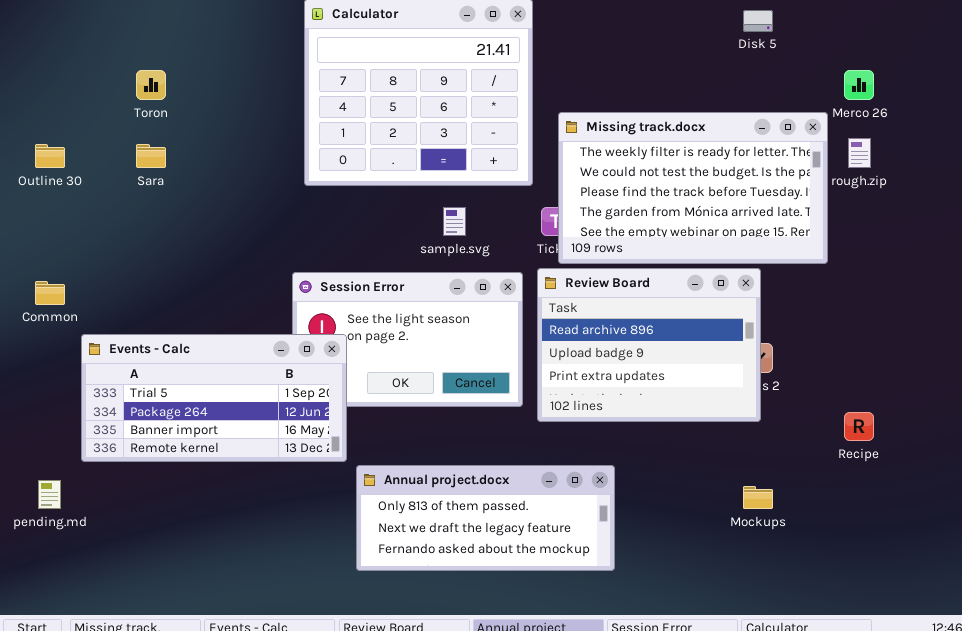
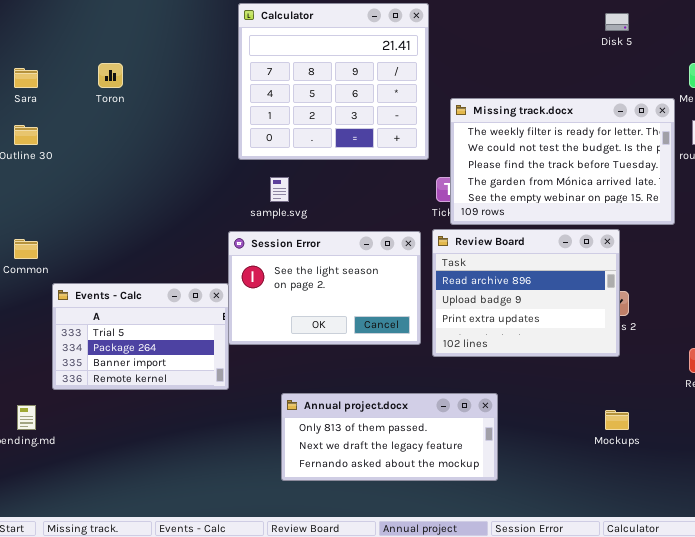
Sara: [136,144,166,168] -> [14,68,38,88], moved
sample.svg: [443,207,466,236] -> [270,177,289,202], moved
Events - Calc: [81,334,347,462] -> [52,283,229,390], resized

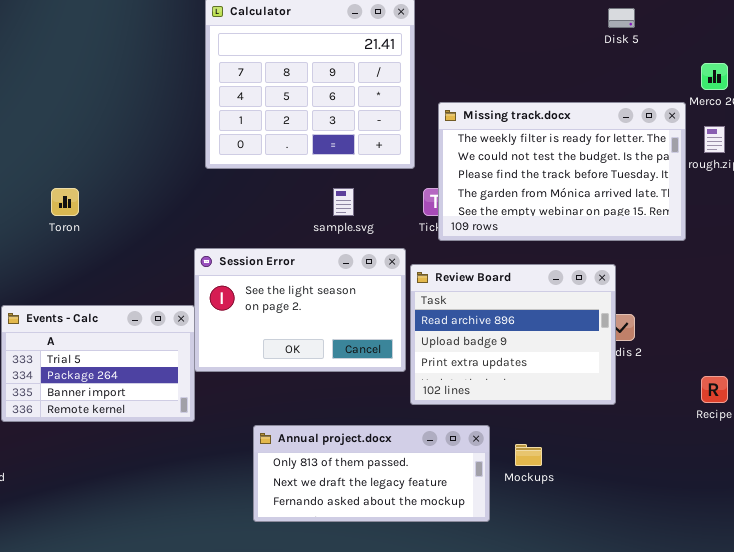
Toron: [98,63,123,88] -> [51,188,79,216], moved
sample.svg: [270,177,289,202] -> [333,188,354,216], moved
Review Board: [432,229,620,357] -> [410,264,616,405], moved
Mockups: [605,410,629,430] -> [515,444,542,466], moved

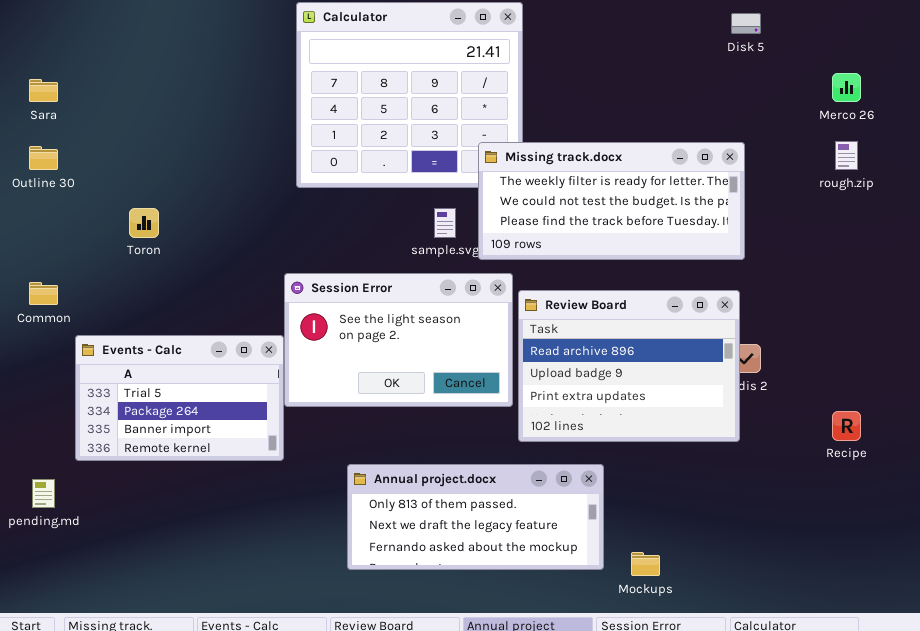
Missing track.docx: [438,102,686,241] -> [478,142,745,260], moved, resized
Mockups: [515,444,542,466] -> [631,552,660,576], moved

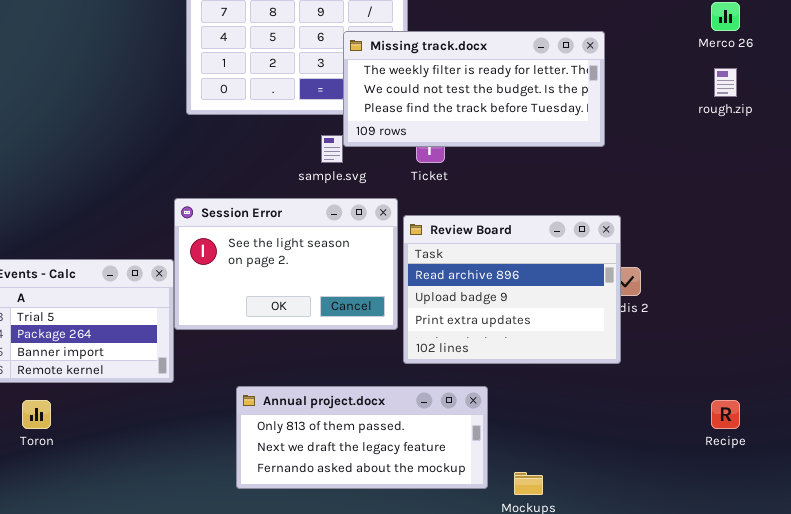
Missing track.docx: [478,142,745,260] -> [343,31,605,147], moved
Toron: [129,208,159,238] -> [22,400,51,429], moved
Recipe: [832,411,861,441] -> [711,400,740,429], moved

